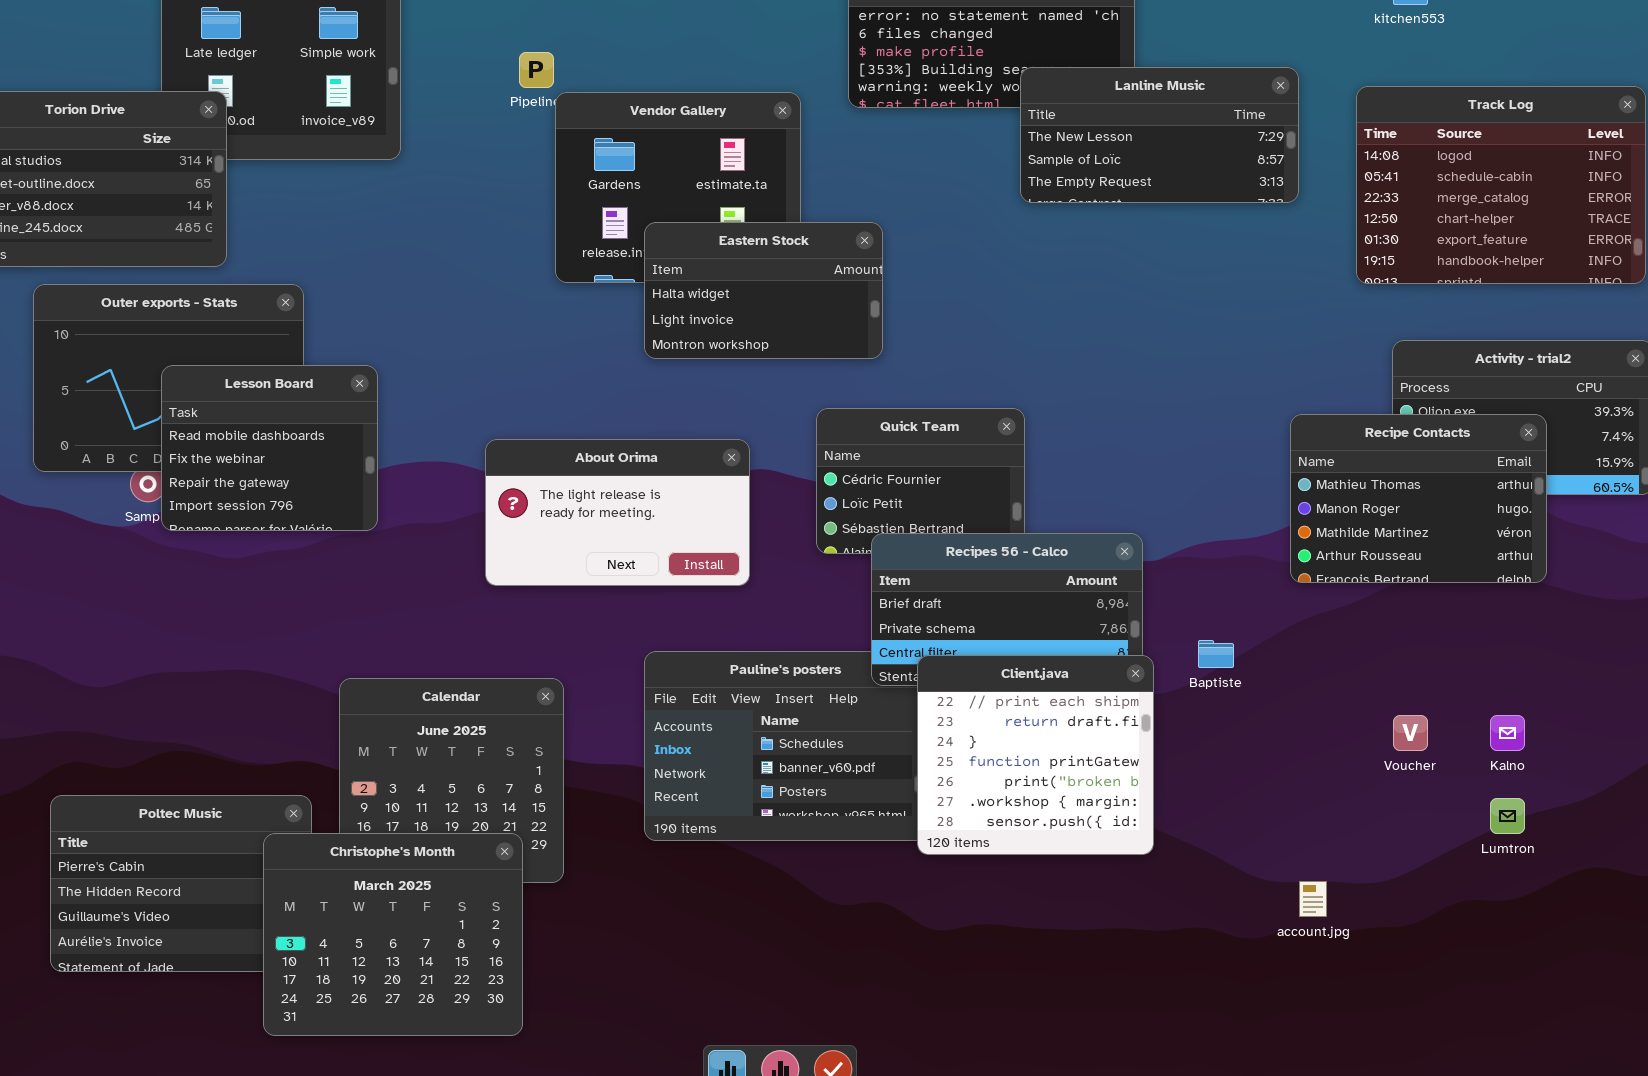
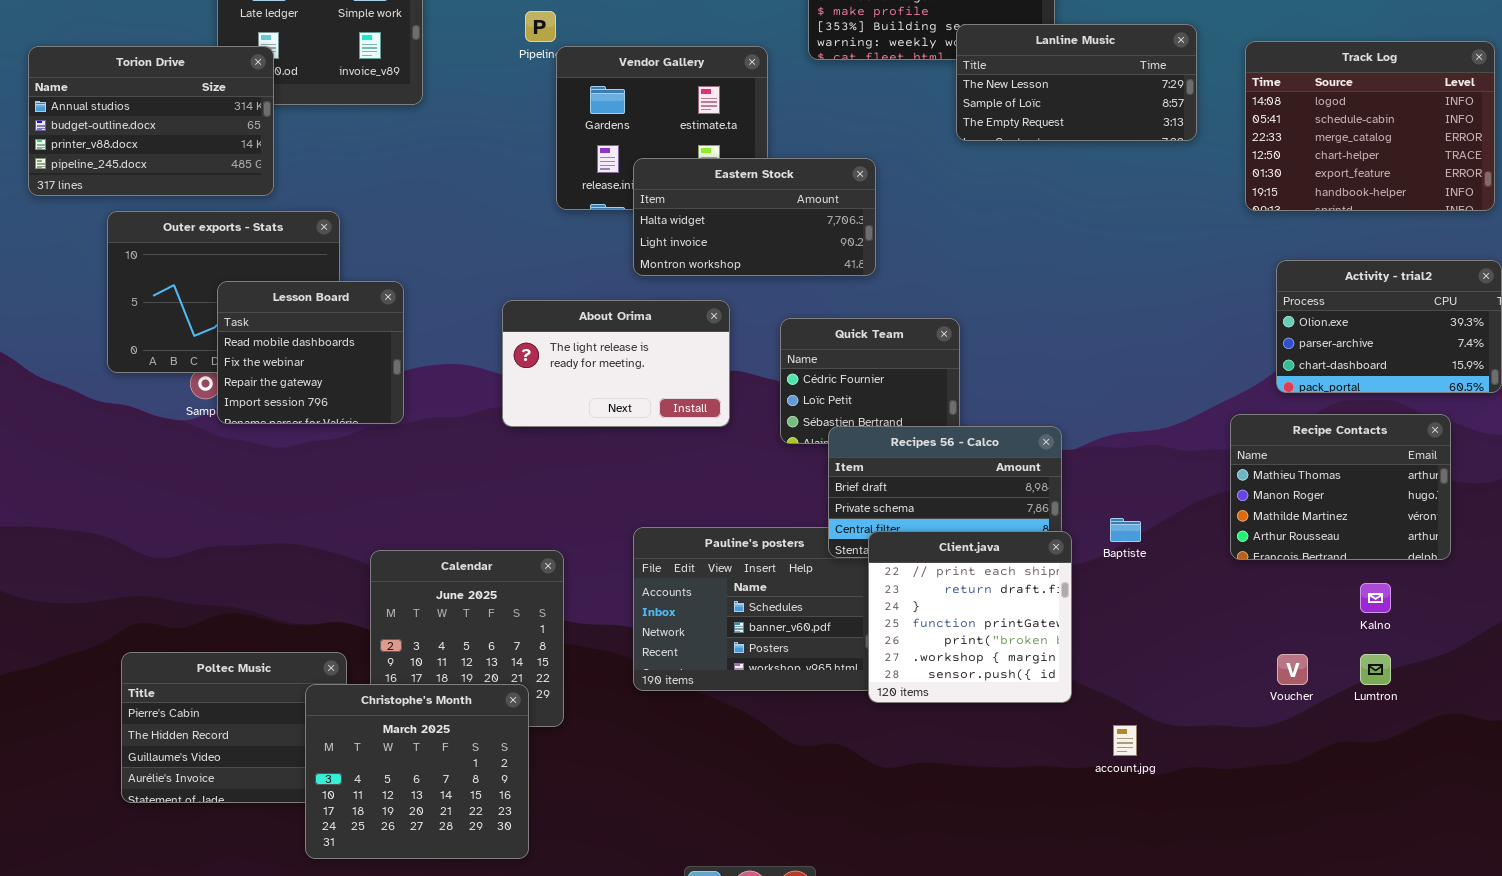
Eastern Stock: [644,222,883,359] -> [633,158,876,276], resized
Recipe Contacts: [1290,414,1547,583] -> [1230,414,1451,560], moved
About Orima: [485,439,750,586] -> [502,300,730,427], moved
Voucher: [1393,715,1428,751] -> [1277,654,1308,685], moved
account.jpg: [1299,881,1327,917] -> [1113,725,1137,756], moved

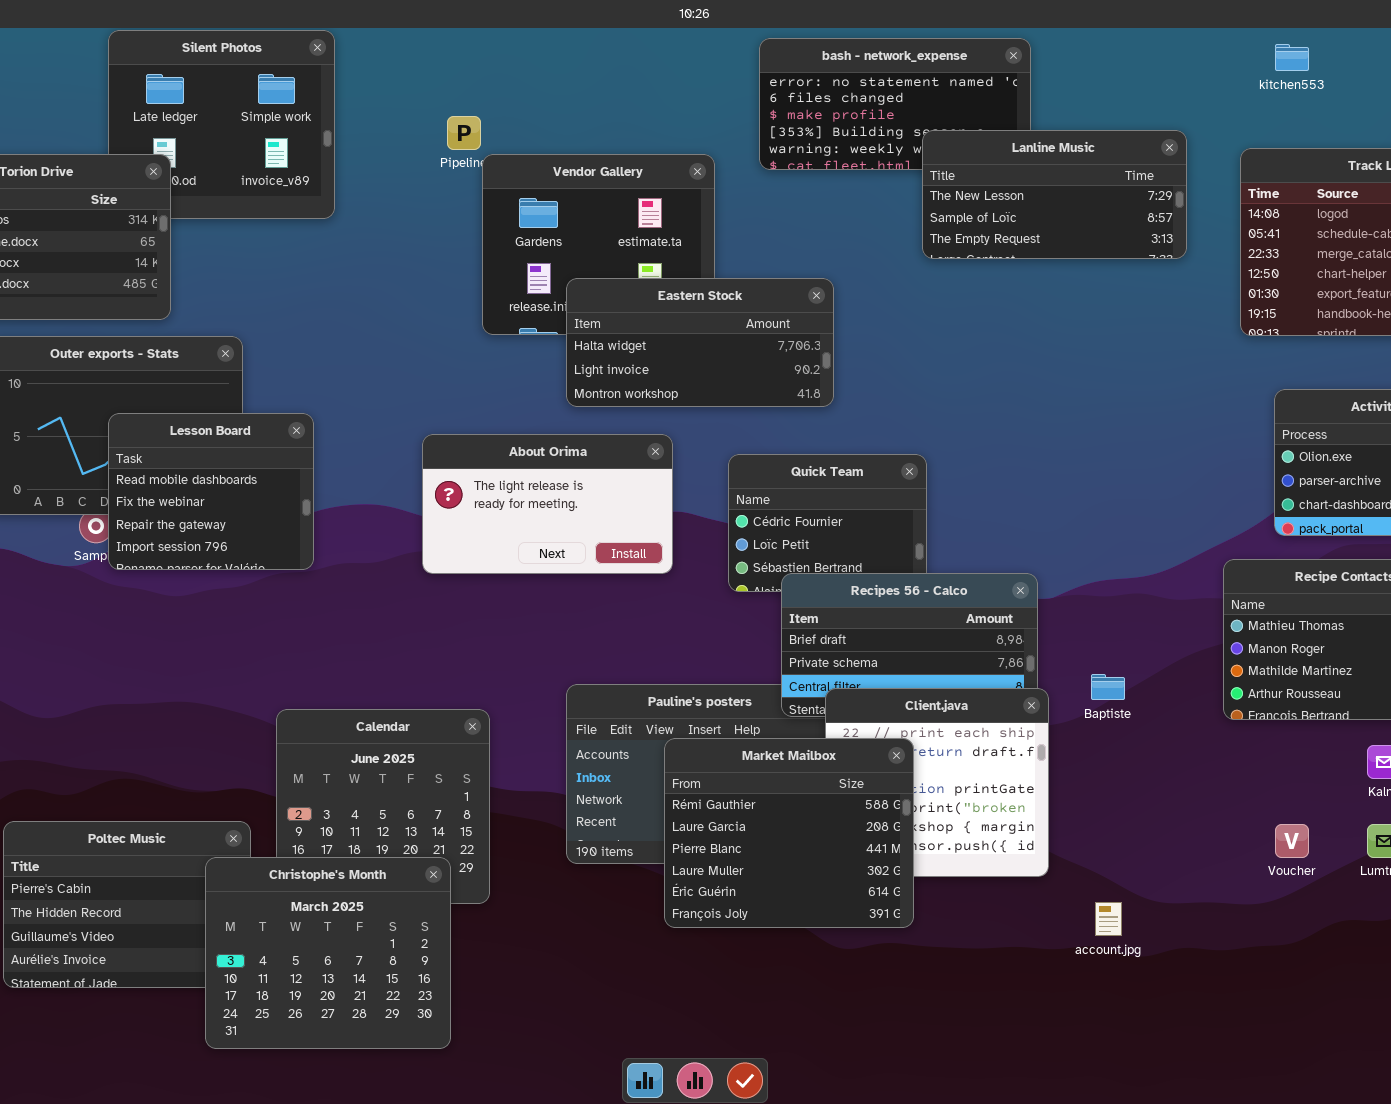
Market Mailbox: none -> [664,738,914,928], opened

